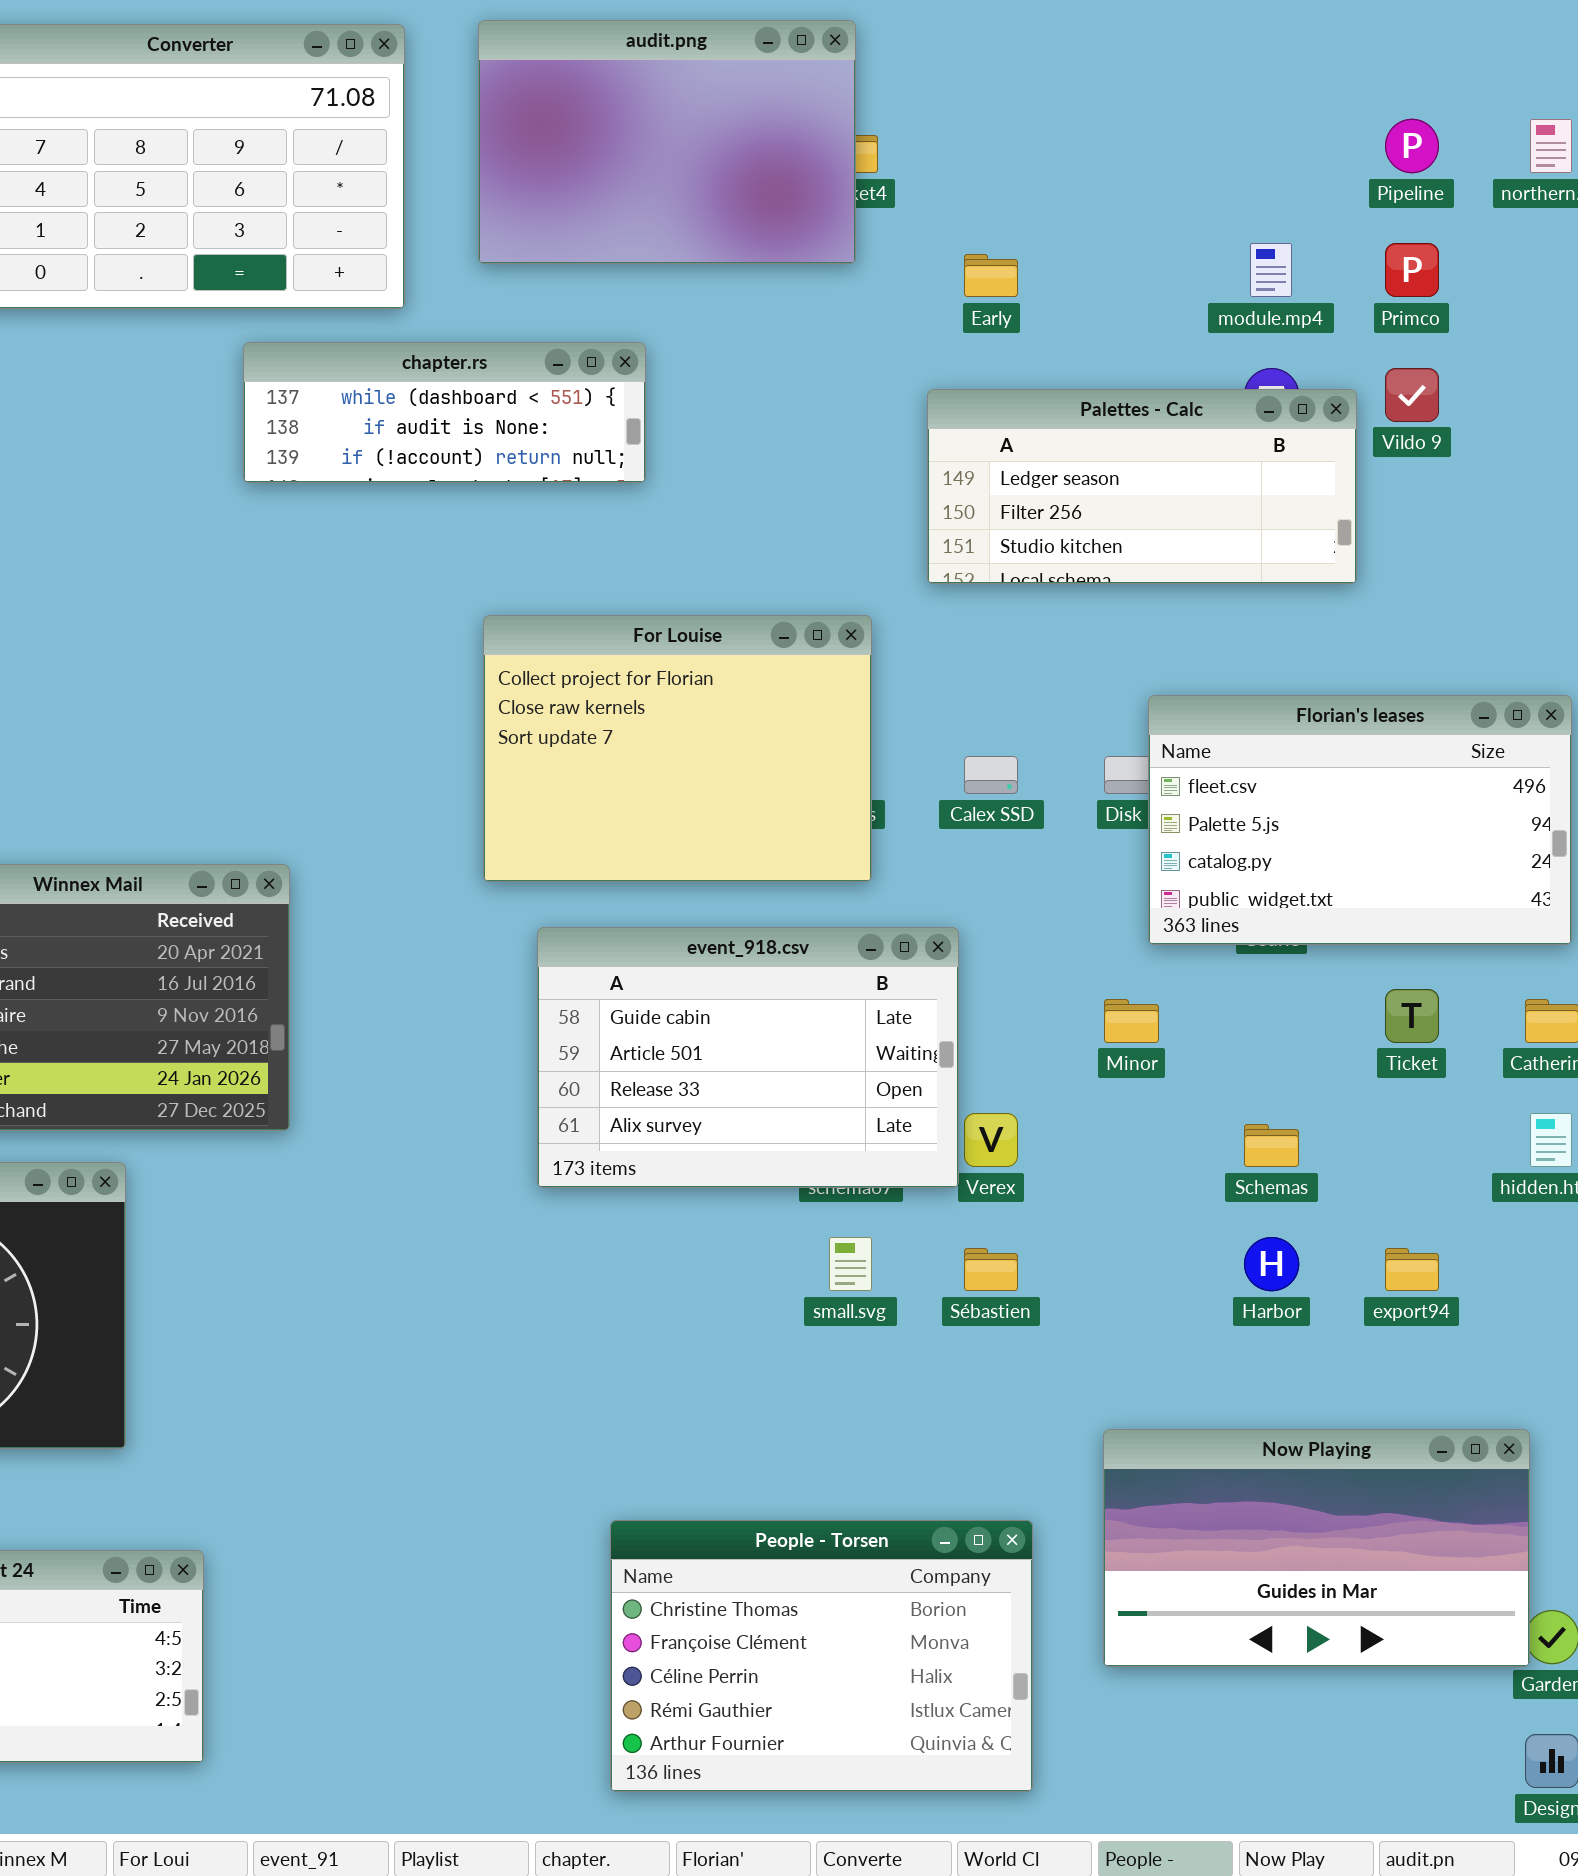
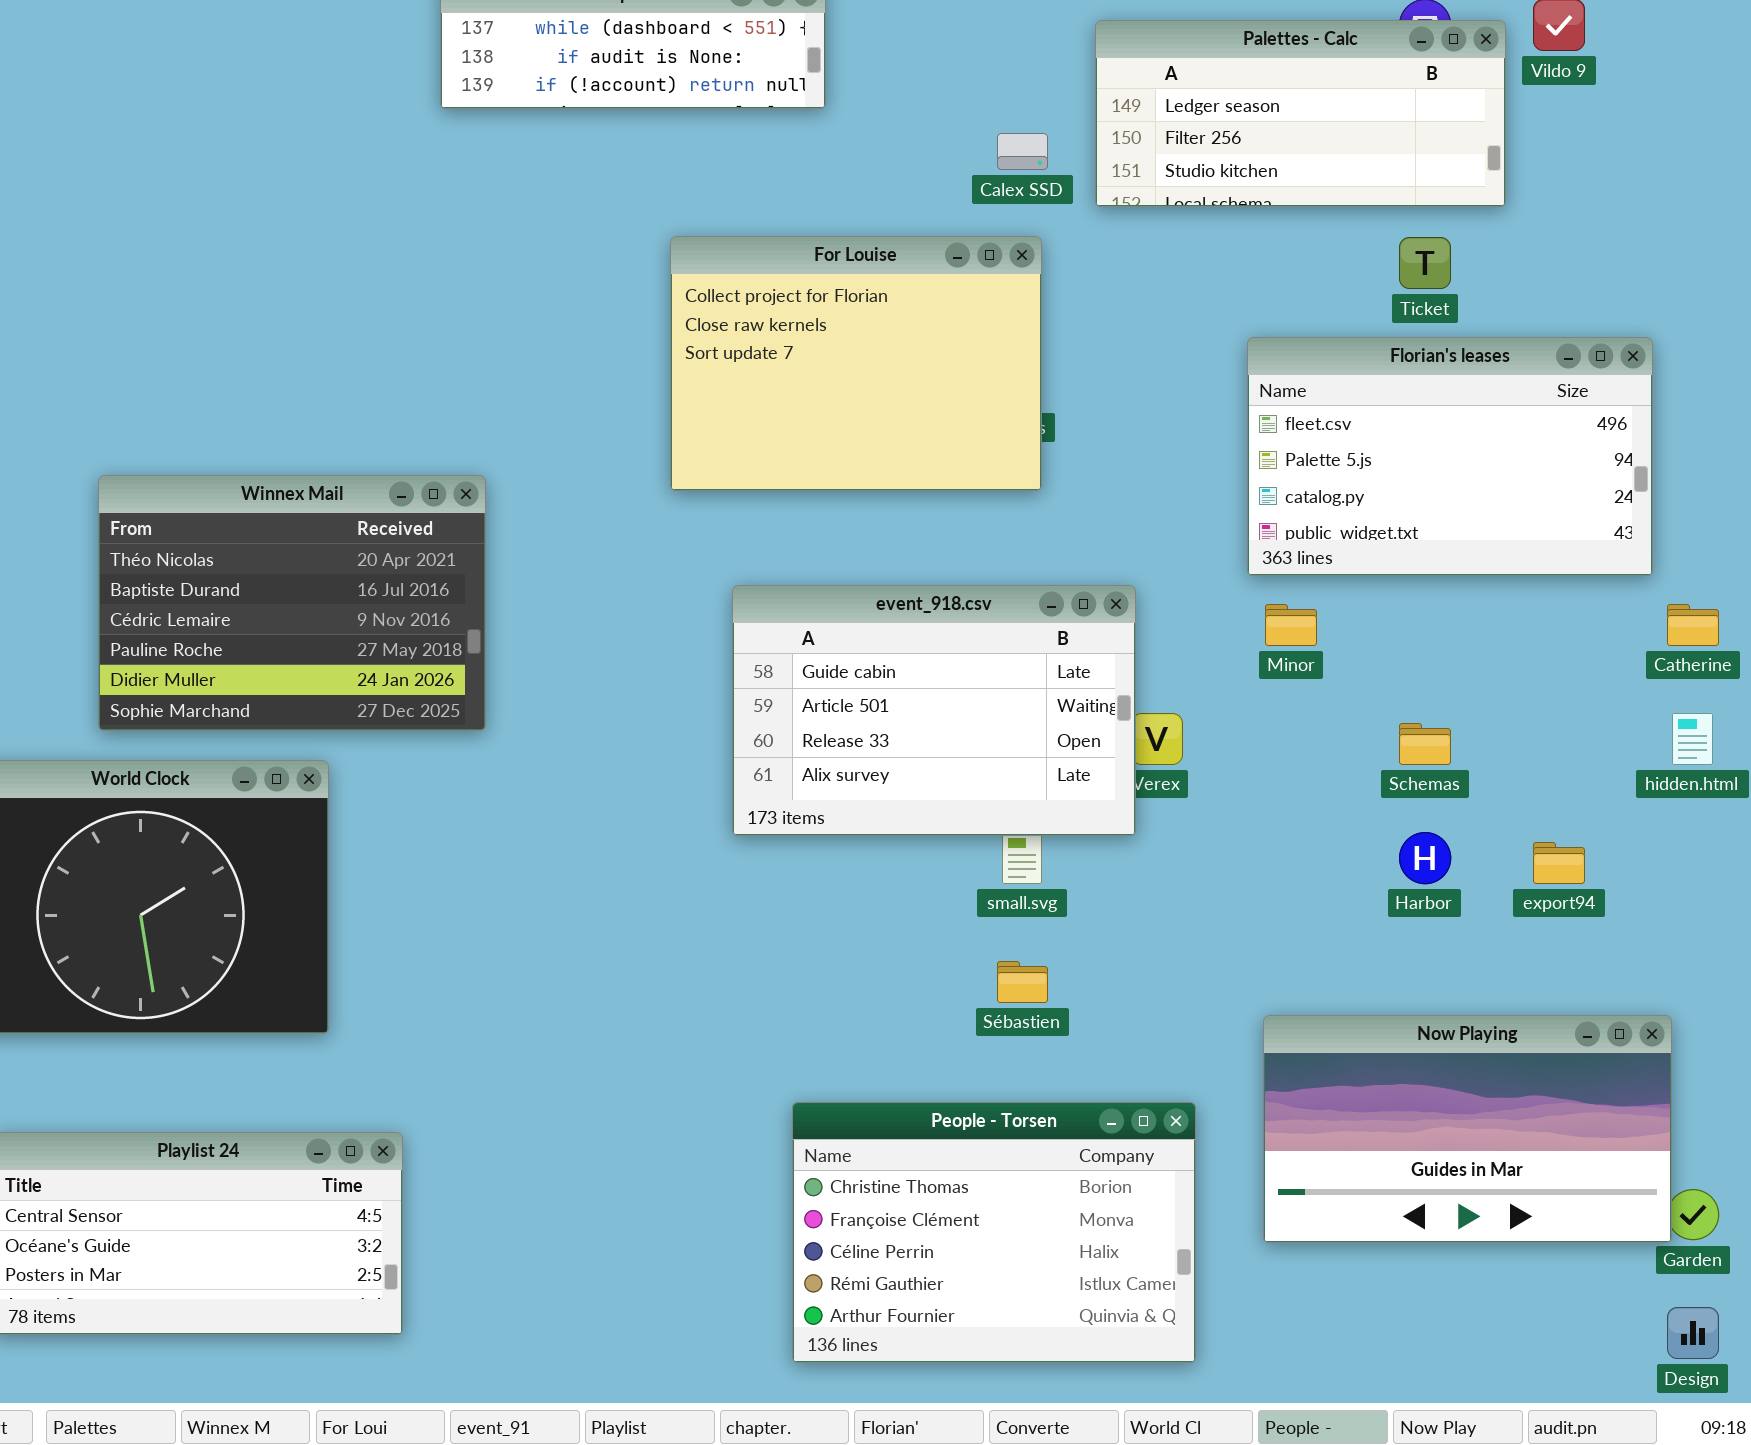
Florian's leases: [1148,695,1572,945] -> [1247,337,1653,576], moved
Calex SSD: [964,756,1018,794] -> [997,133,1048,170], moved
event_918.csv: [537,927,959,1188] -> [732,585,1136,836], moved
Ticket: [1385,989,1439,1043] -> [1399,237,1451,289], moved
Sébastien: [964,1248,1018,1291] -> [997,961,1048,1003], moved

